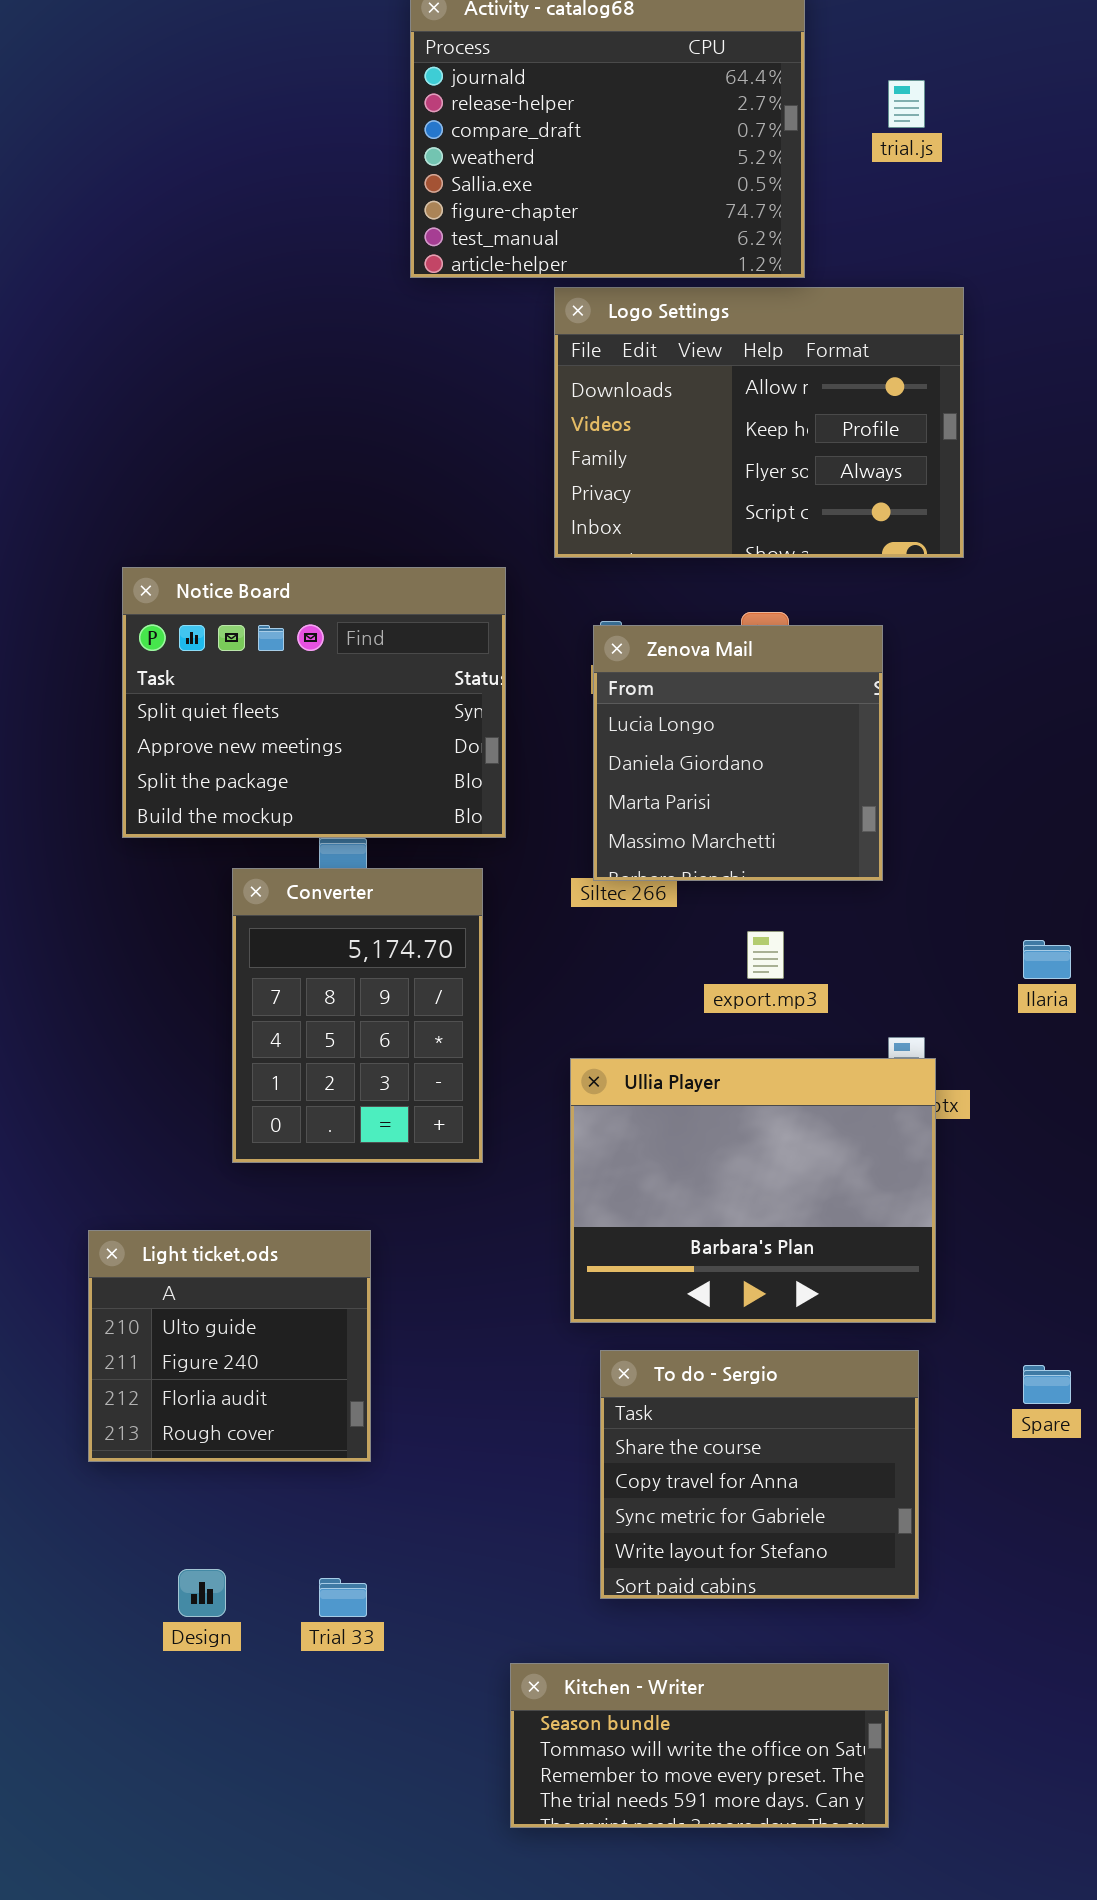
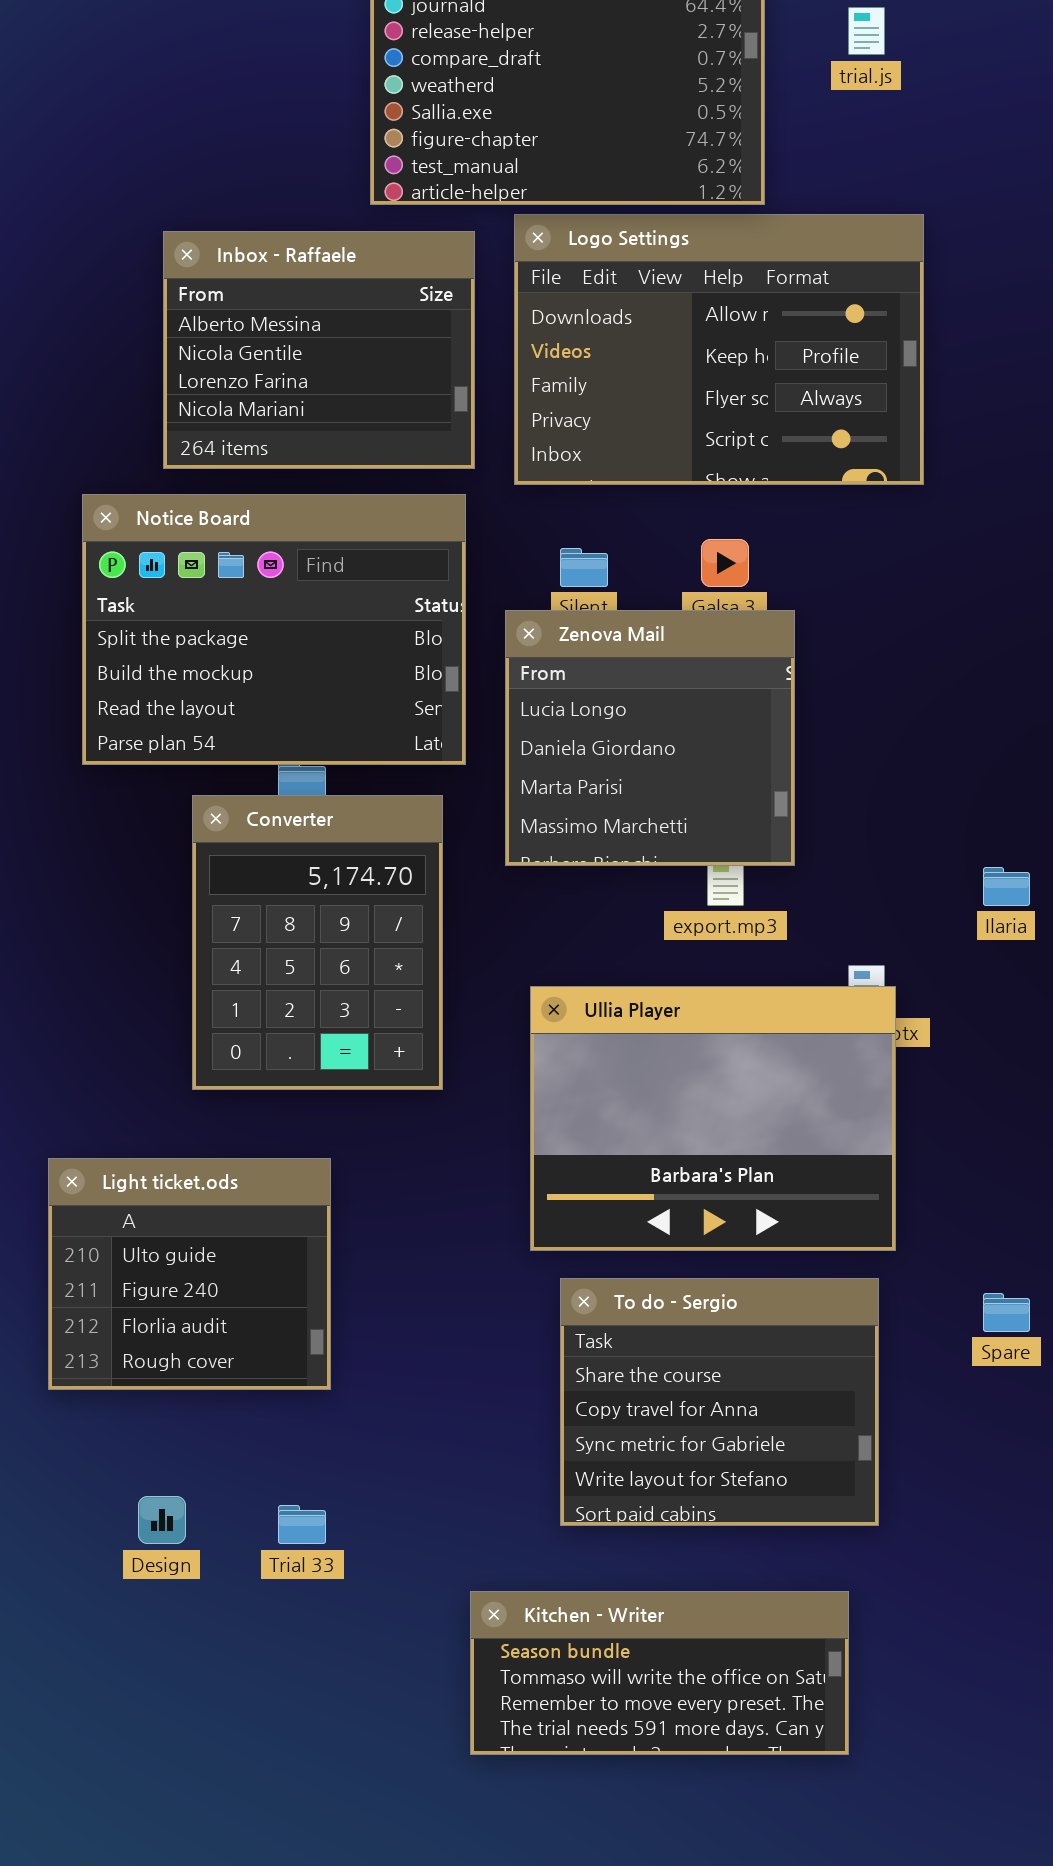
Inbox - Raffaele: none -> [163,231,475,469], opened
Notice Board: [122,567,506,838] -> [82,494,466,765], scrolled down 2 rows
Zenova Mail: [593,625,883,881] -> [505,610,795,866], moved

